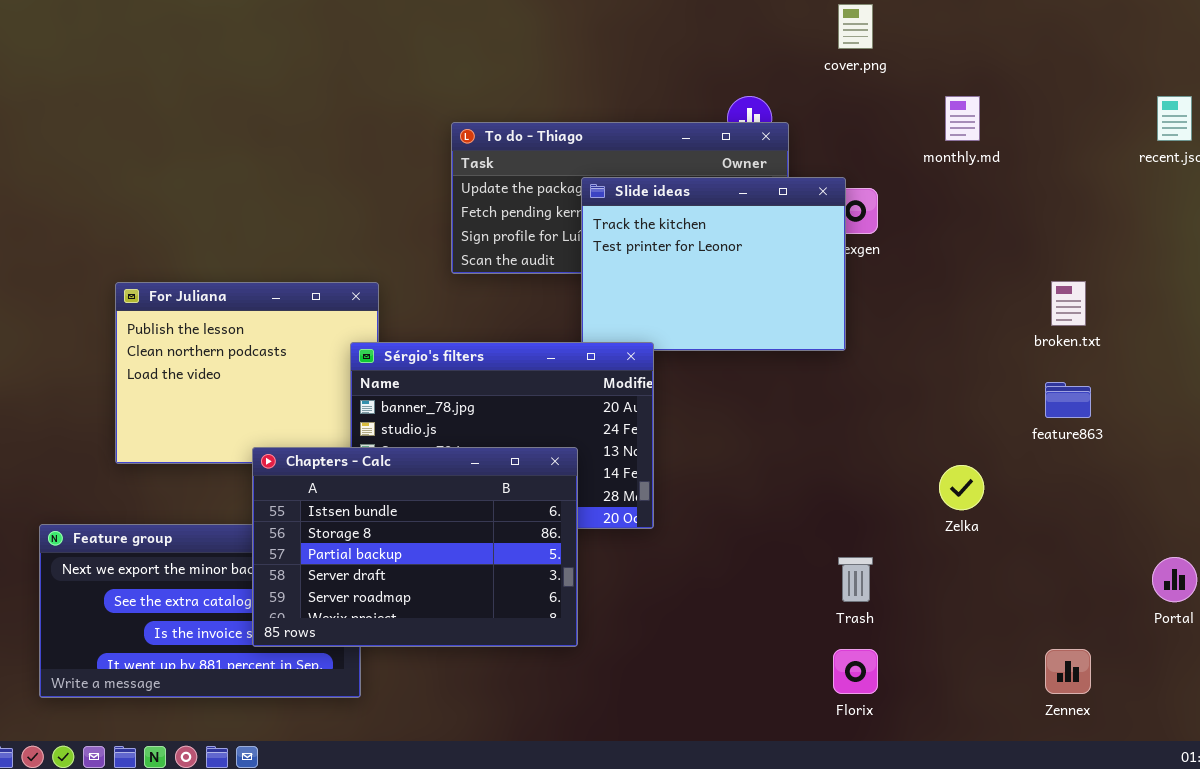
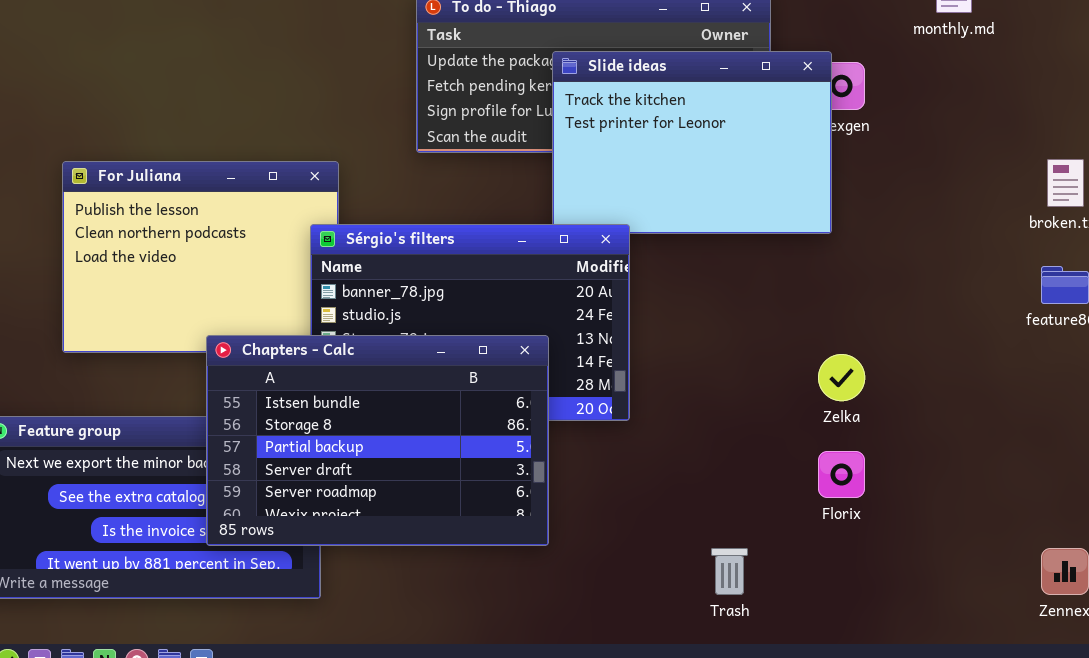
Zelka: [939,465,984,510] -> [818,354,865,401], moved
Trash: [838,557,873,602] -> [711,548,748,595], moved
Florix: [833,649,878,694] -> [818,451,865,498], moved

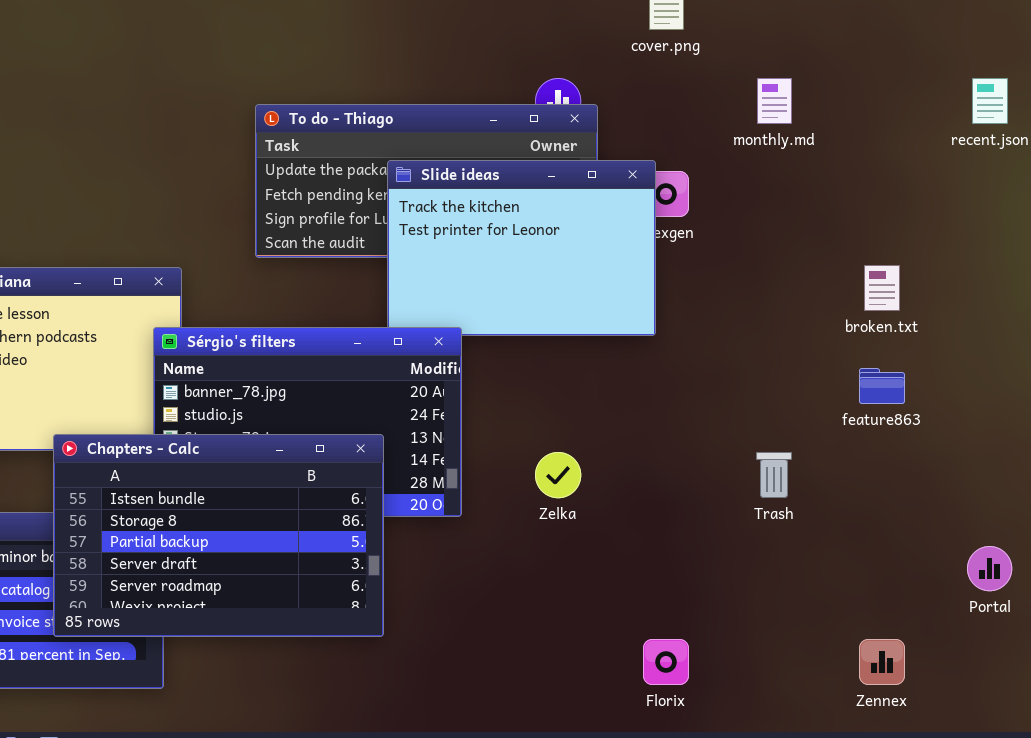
Zelka: [818,354,865,401] -> [535,452,581,498], moved
Florix: [818,451,865,498] -> [643,639,689,685], moved
Trash: [711,548,748,595] -> [756,452,792,498], moved

